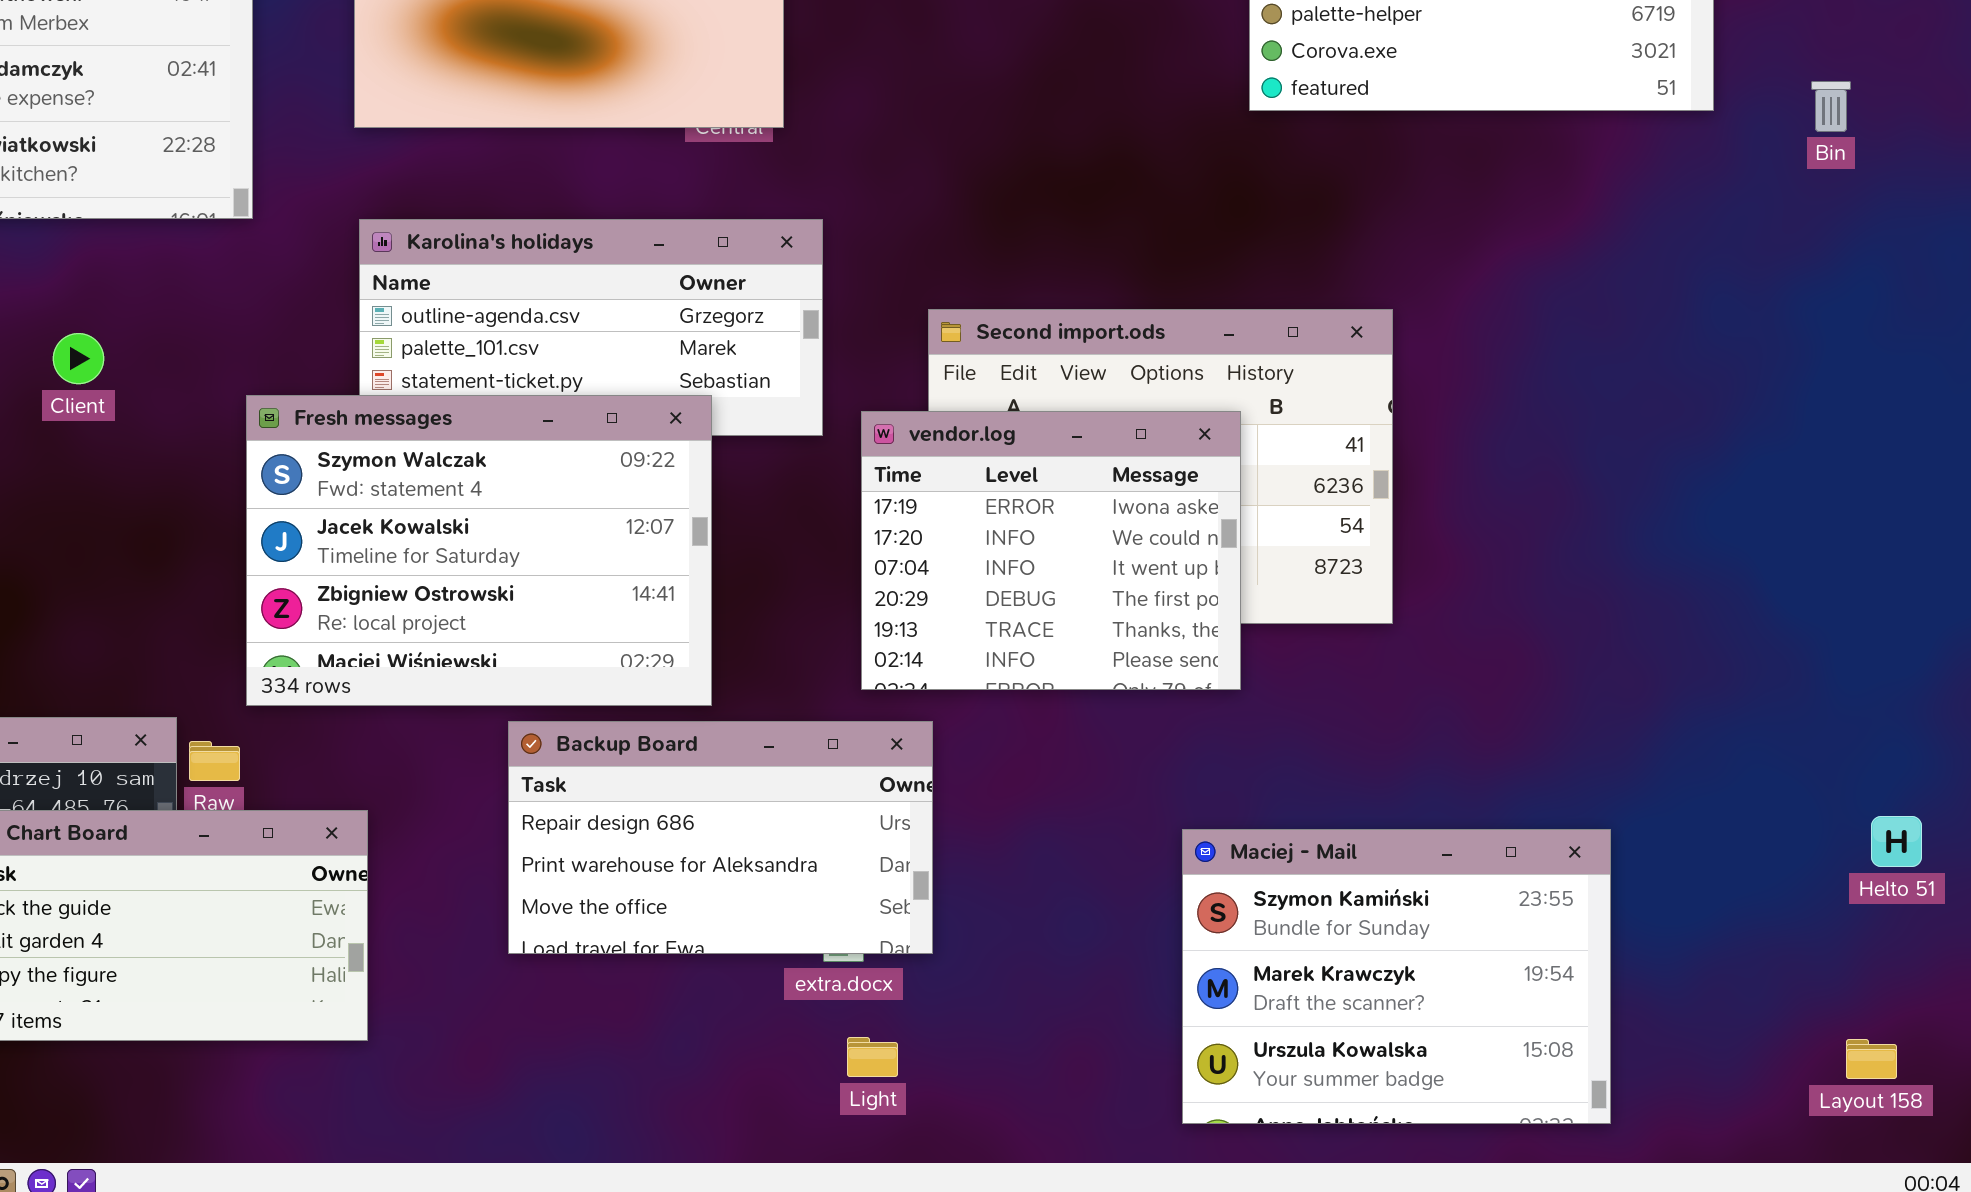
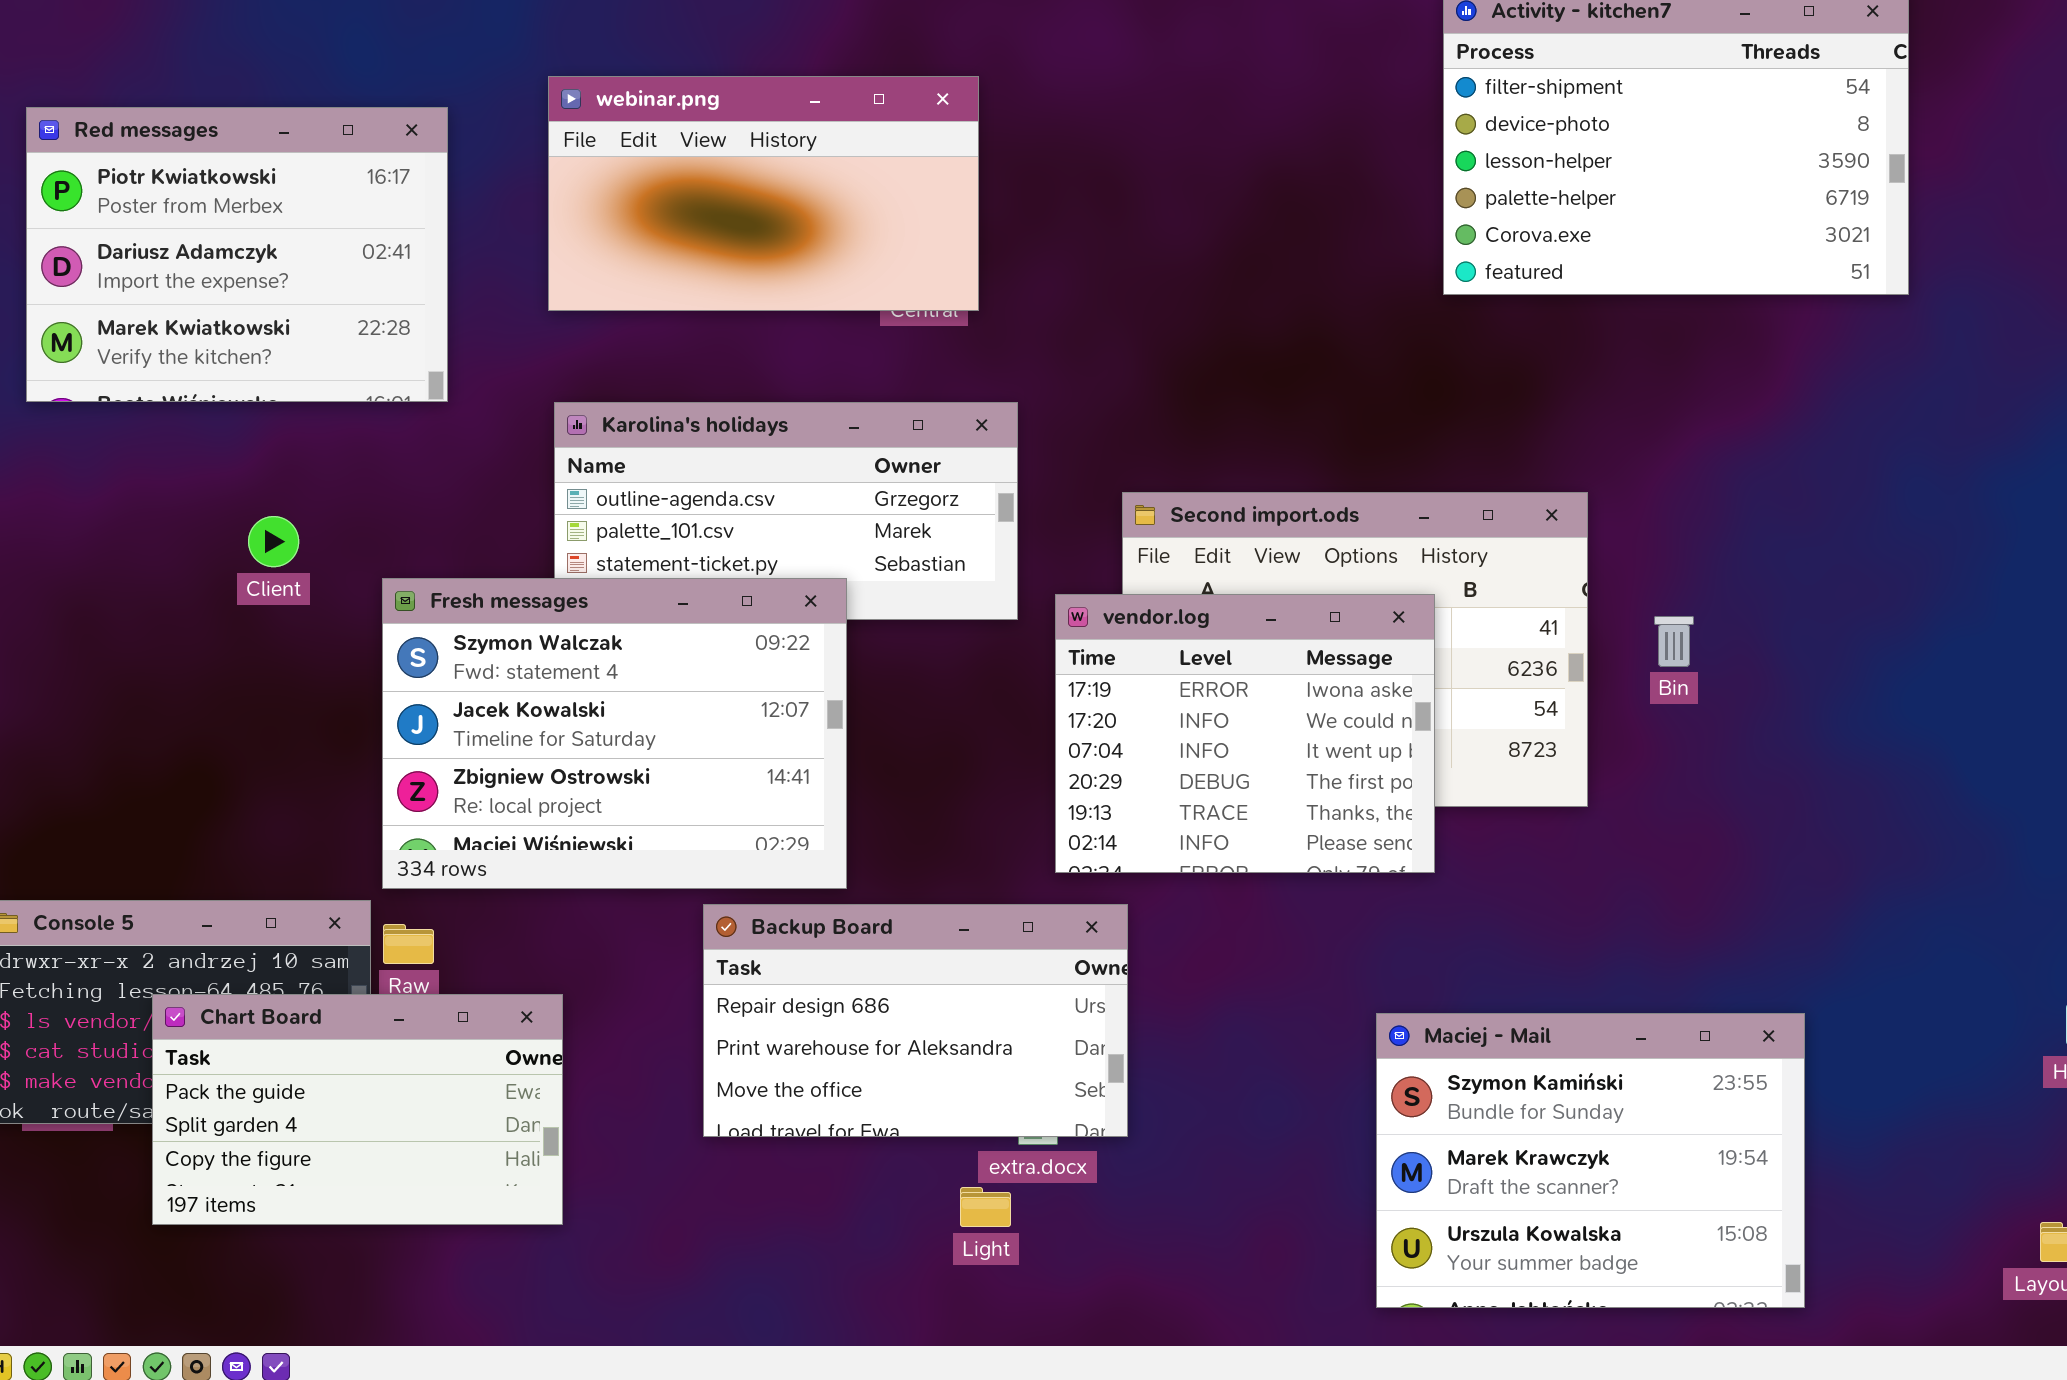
Bin: [1811,81,1851,132] -> [1654,616,1694,667], moved
Fresh messages: [246,395,712,706] -> [382,578,847,889], moved
Light: [847,1037,898,1077] -> [960,1187,1011,1227], moved

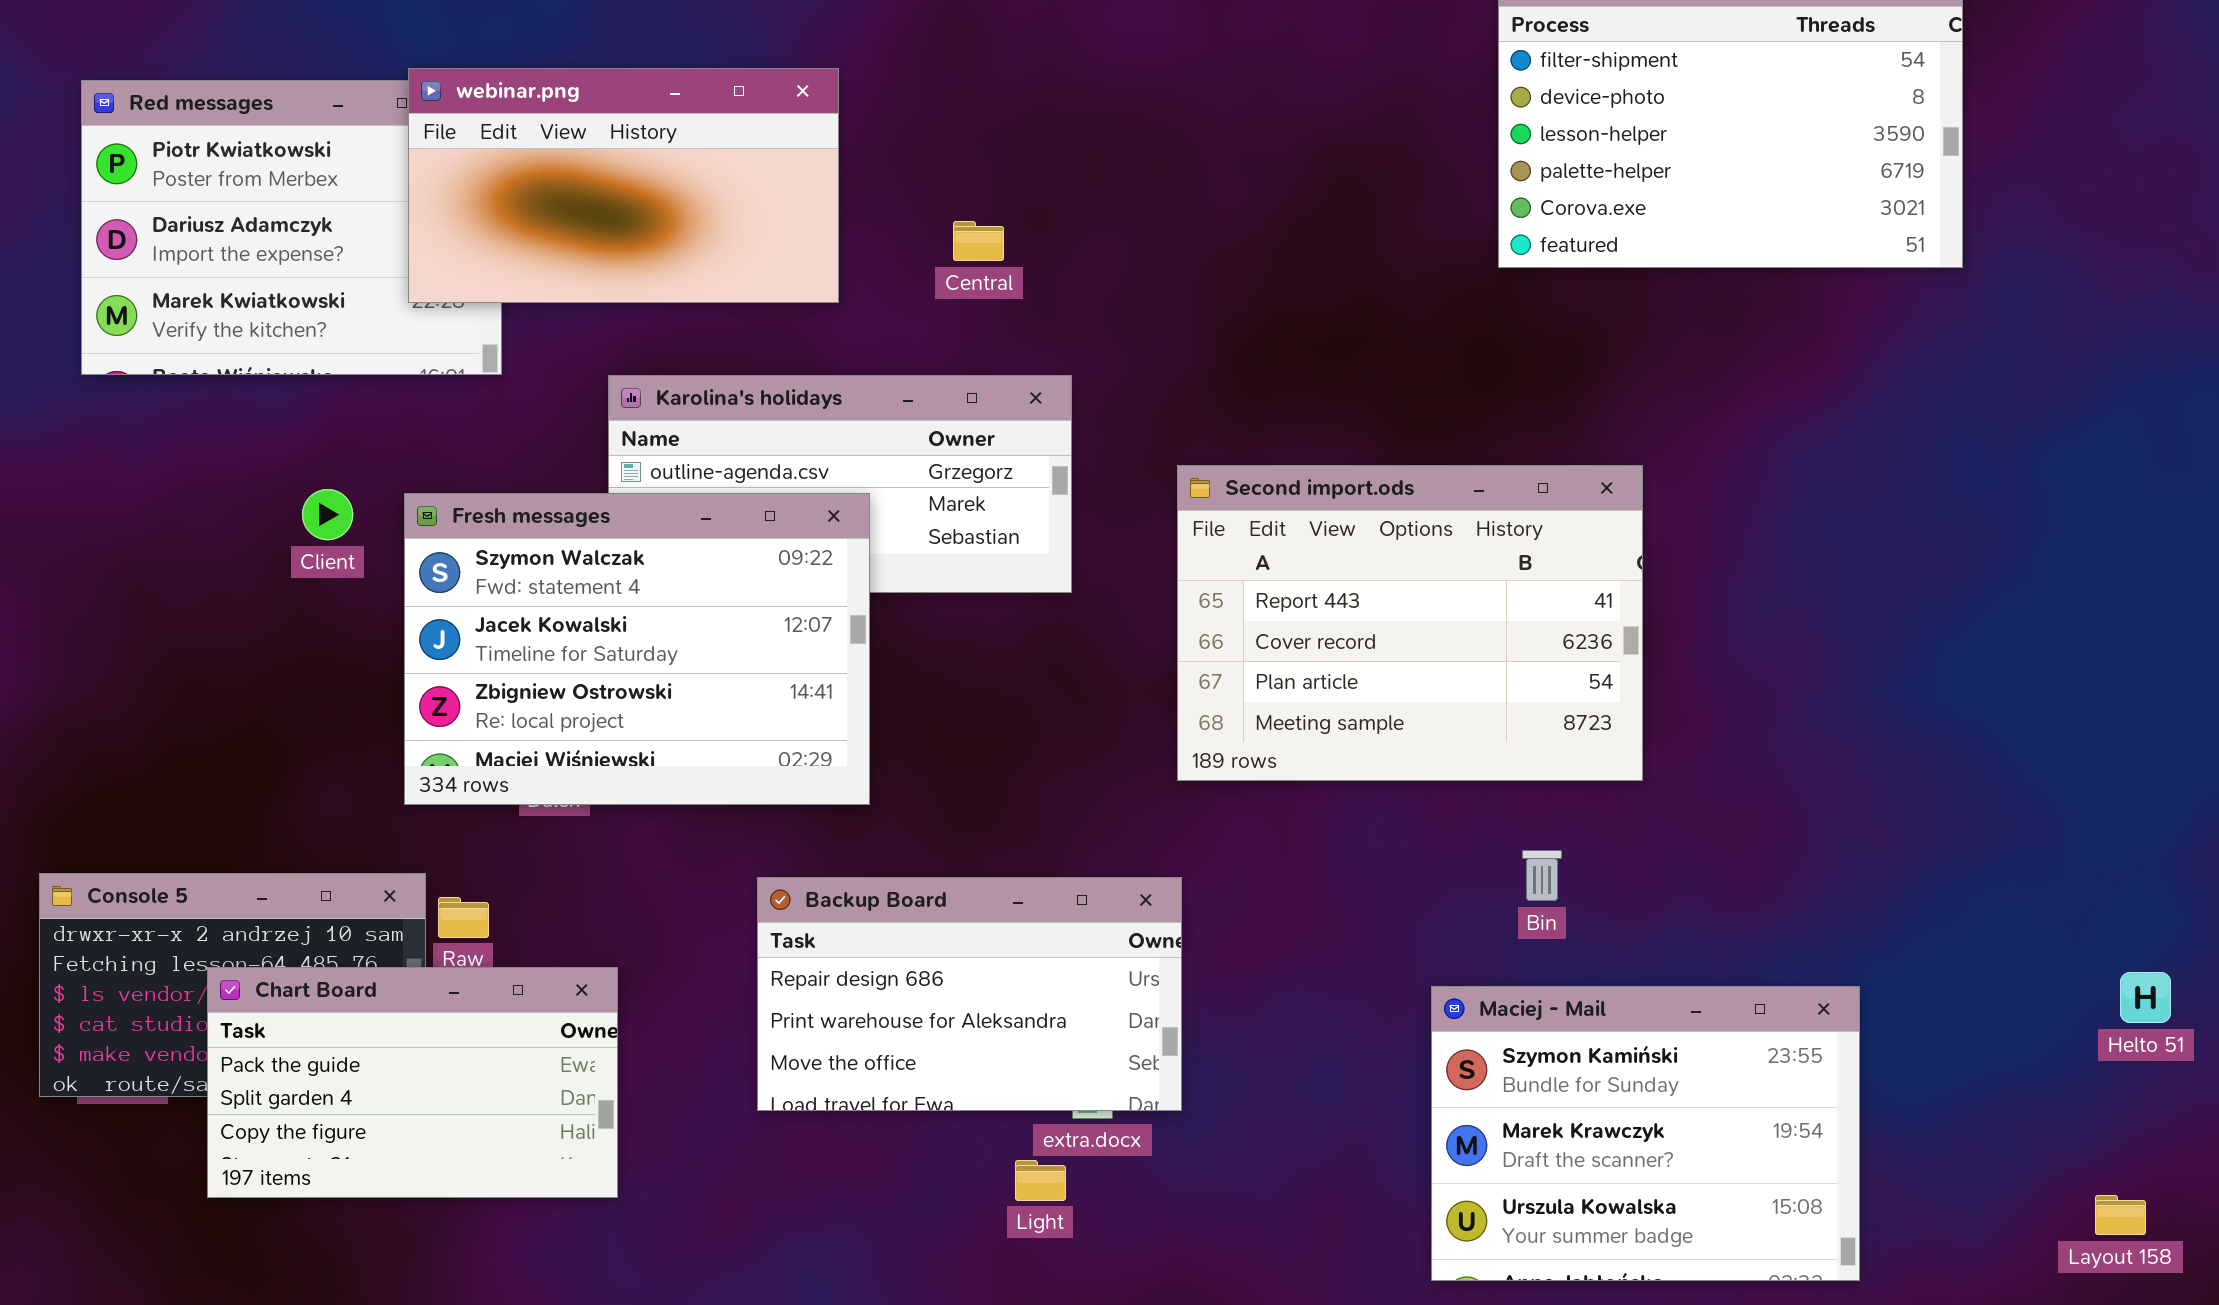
webinar.png: [548,76,979,311] -> [408,68,839,303], moved
Fresh messages: [382,578,847,889] -> [404,493,870,805], moved
vendor.log: [1055,594,1435,873] -> none, closed
Bin: [1654,616,1694,667] -> [1522,850,1562,901], moved

